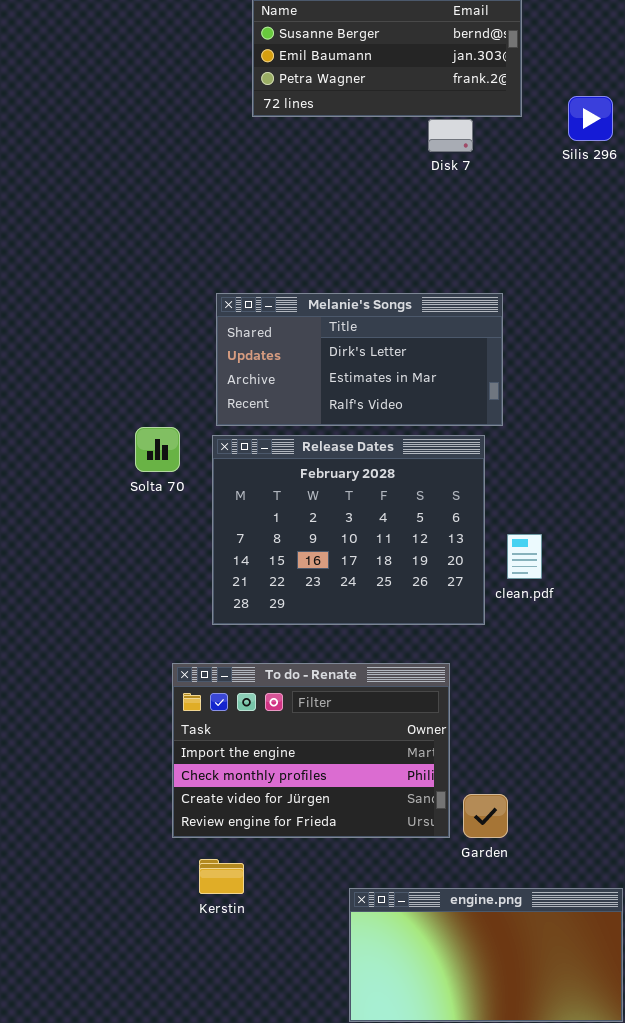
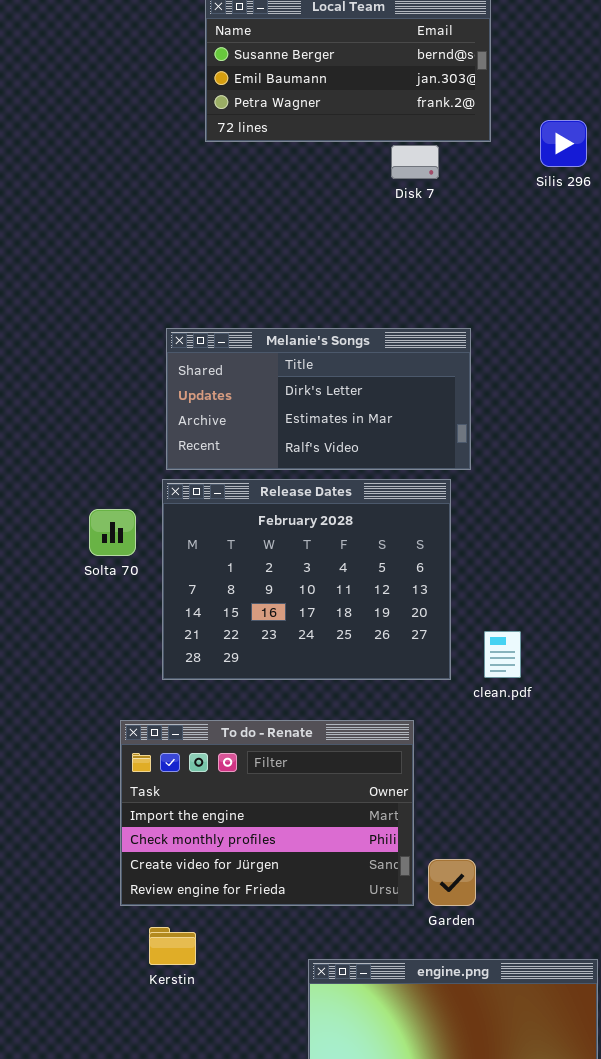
Solta 70: [135,427,180,472] -> [89,509,136,556], moved
clean.pdf: [507,534,542,579] -> [484,631,521,678], moved

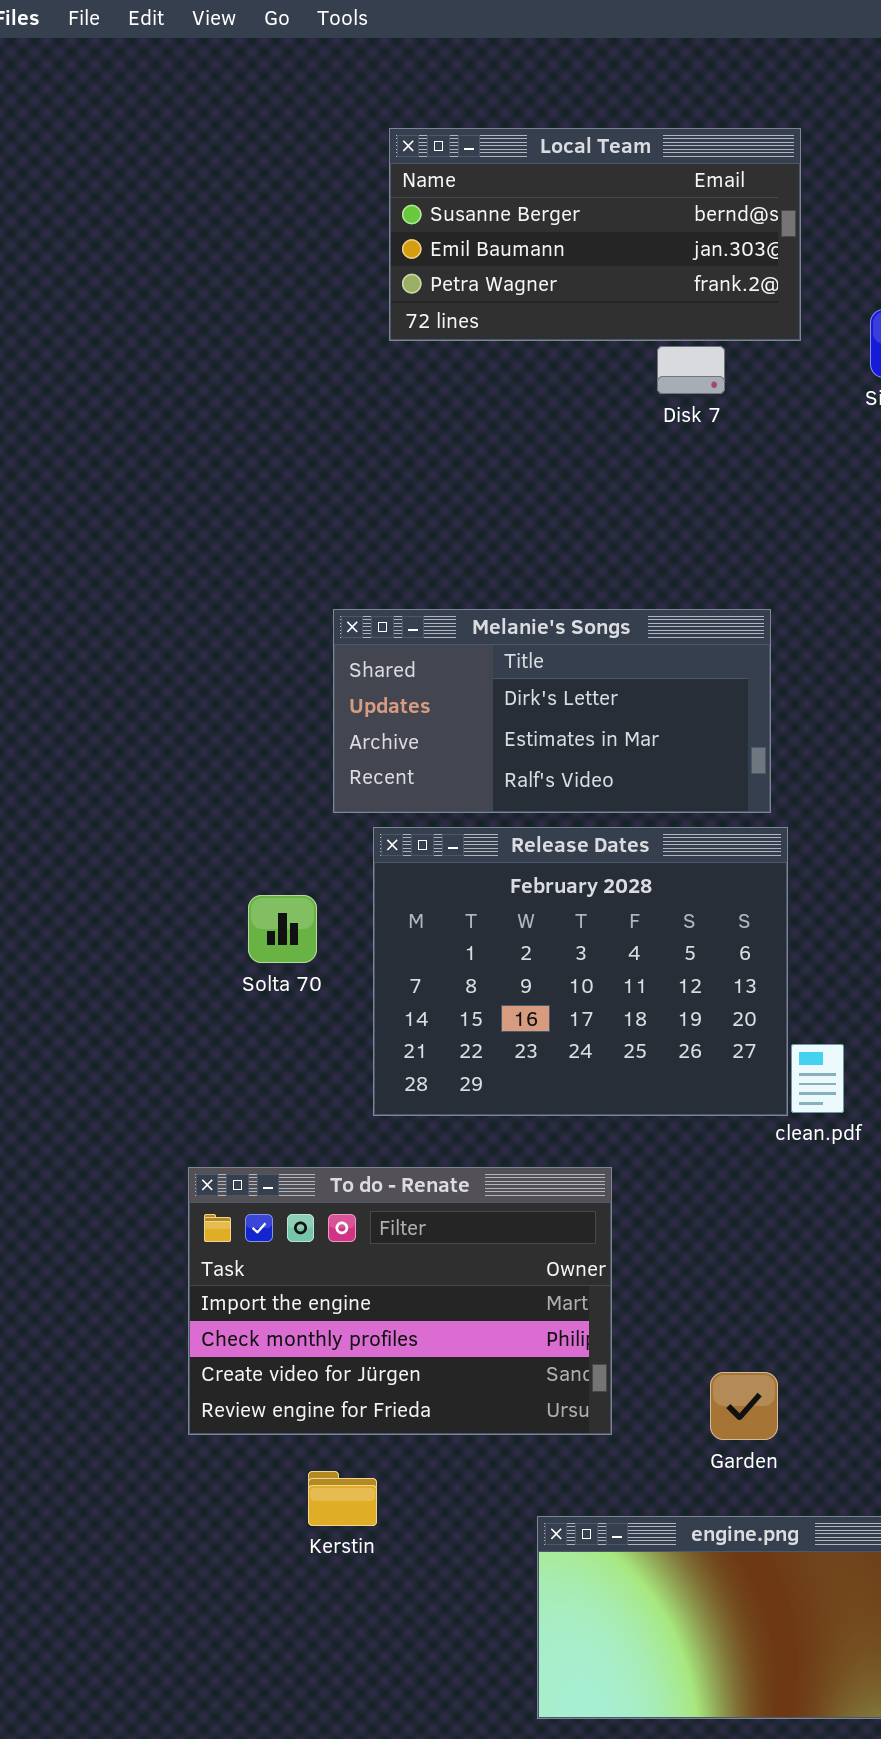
Release Dates: [162,479,451,680] -> [373,827,788,1116], moved
Solta 70: [89,509,136,556] -> [248,895,317,963], moved
To do - Renate: [120,720,414,906] -> [188,1167,612,1435], moved

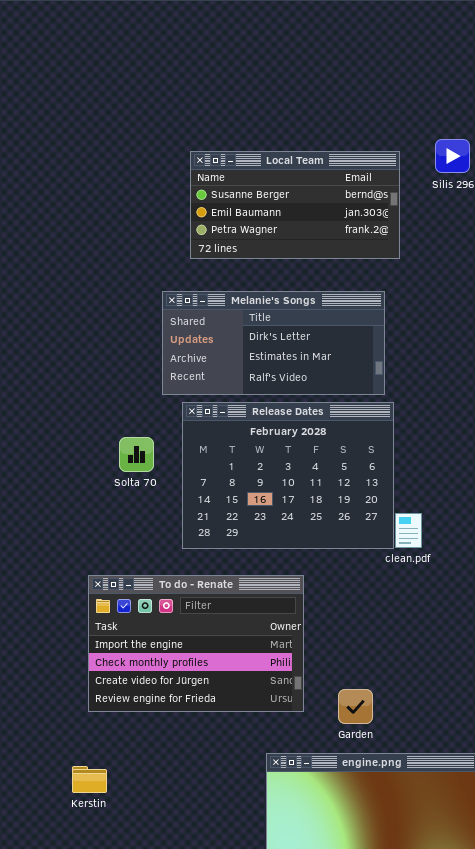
Local Team: [389,128,801,341] -> [190,151,400,259], moved
Garden: [710,1372,778,1440] -> [338,689,373,724], moved
Kerstin: [308,1471,377,1526] -> [72,766,107,793], moved

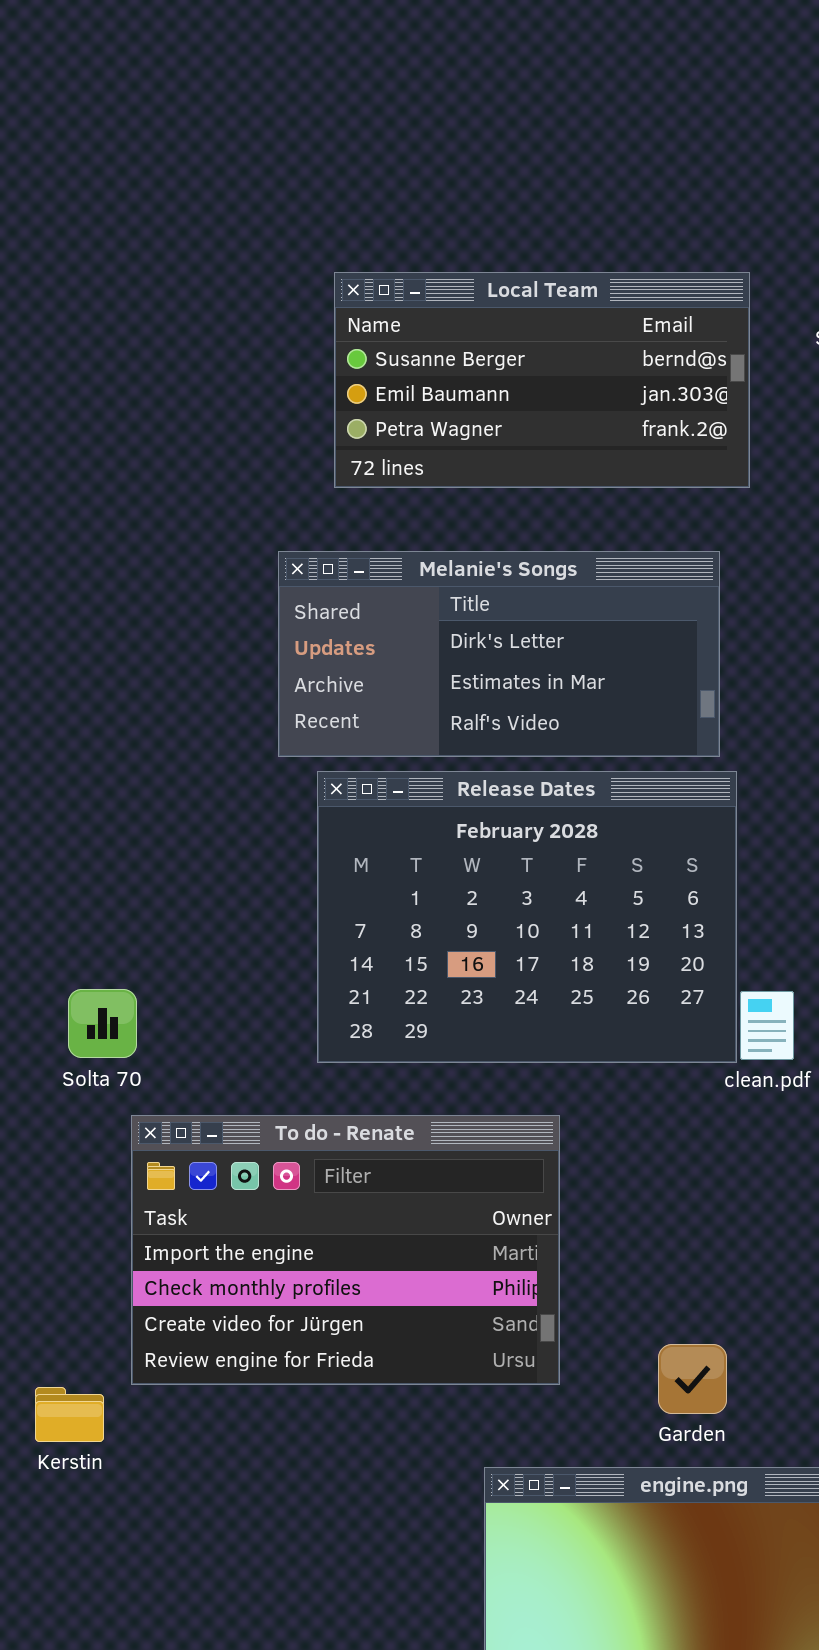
Solta 70: [119,437,154,472] -> [68,989,137,1058], moved
Garden: [338,689,373,724] -> [658,1344,727,1414], moved
Kerstin: [72,766,107,793] -> [35,1387,104,1442], moved

